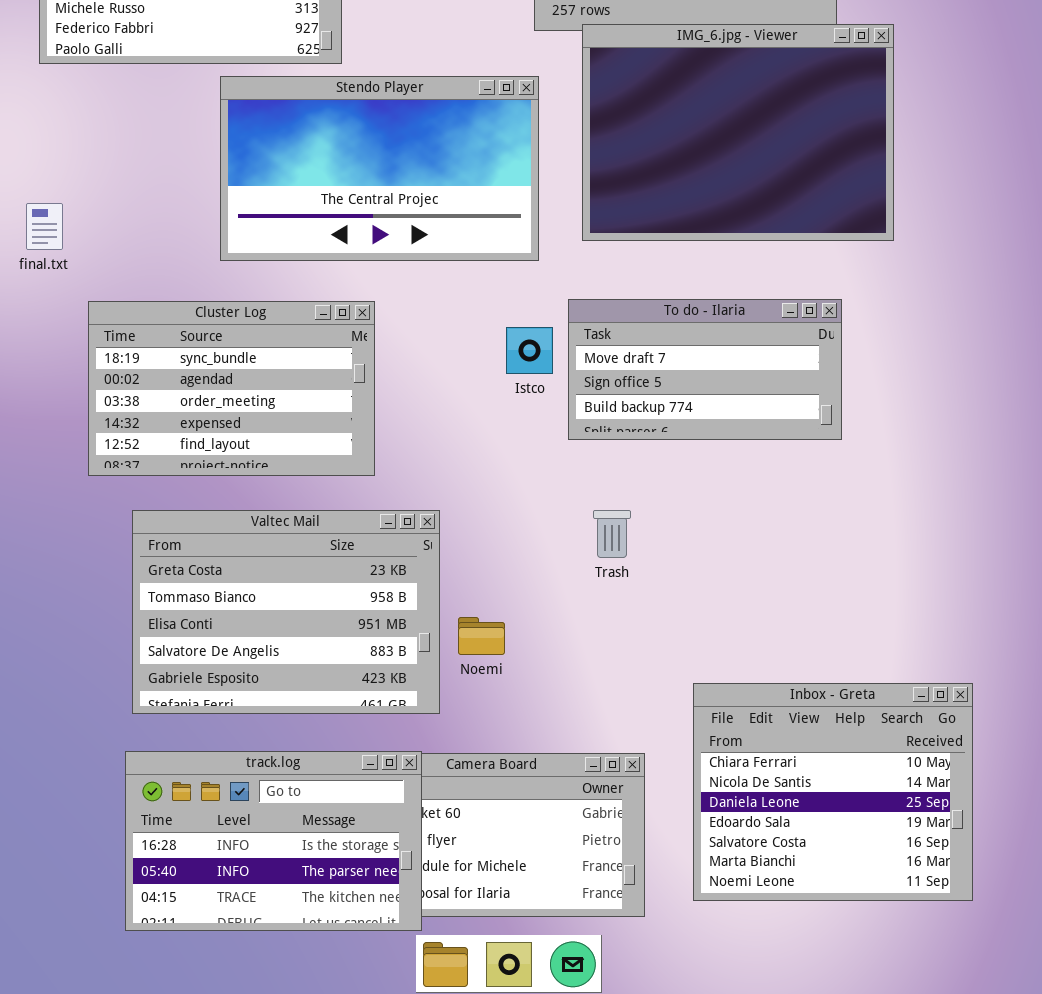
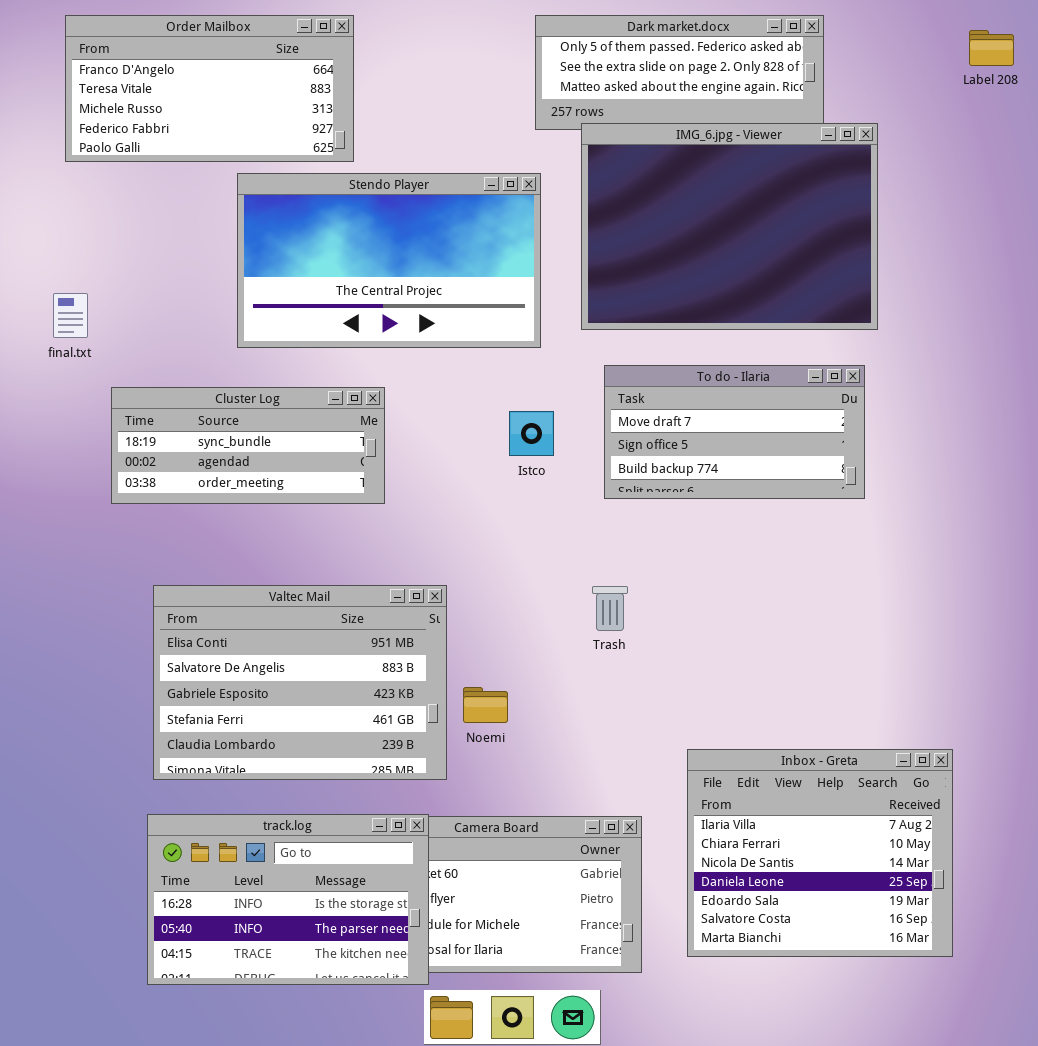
To do - Ilaria: [568,299,842,440] -> [604,365,865,499], moved
Cluster Log: [88,301,375,476] -> [111,387,385,504], resized
Valtec Mail: [132,510,440,714] -> [153,585,447,780], scrolled down 2 rows
Inbox - Greta: [693,683,973,901] -> [687,749,953,957], scrolled up 1 row

